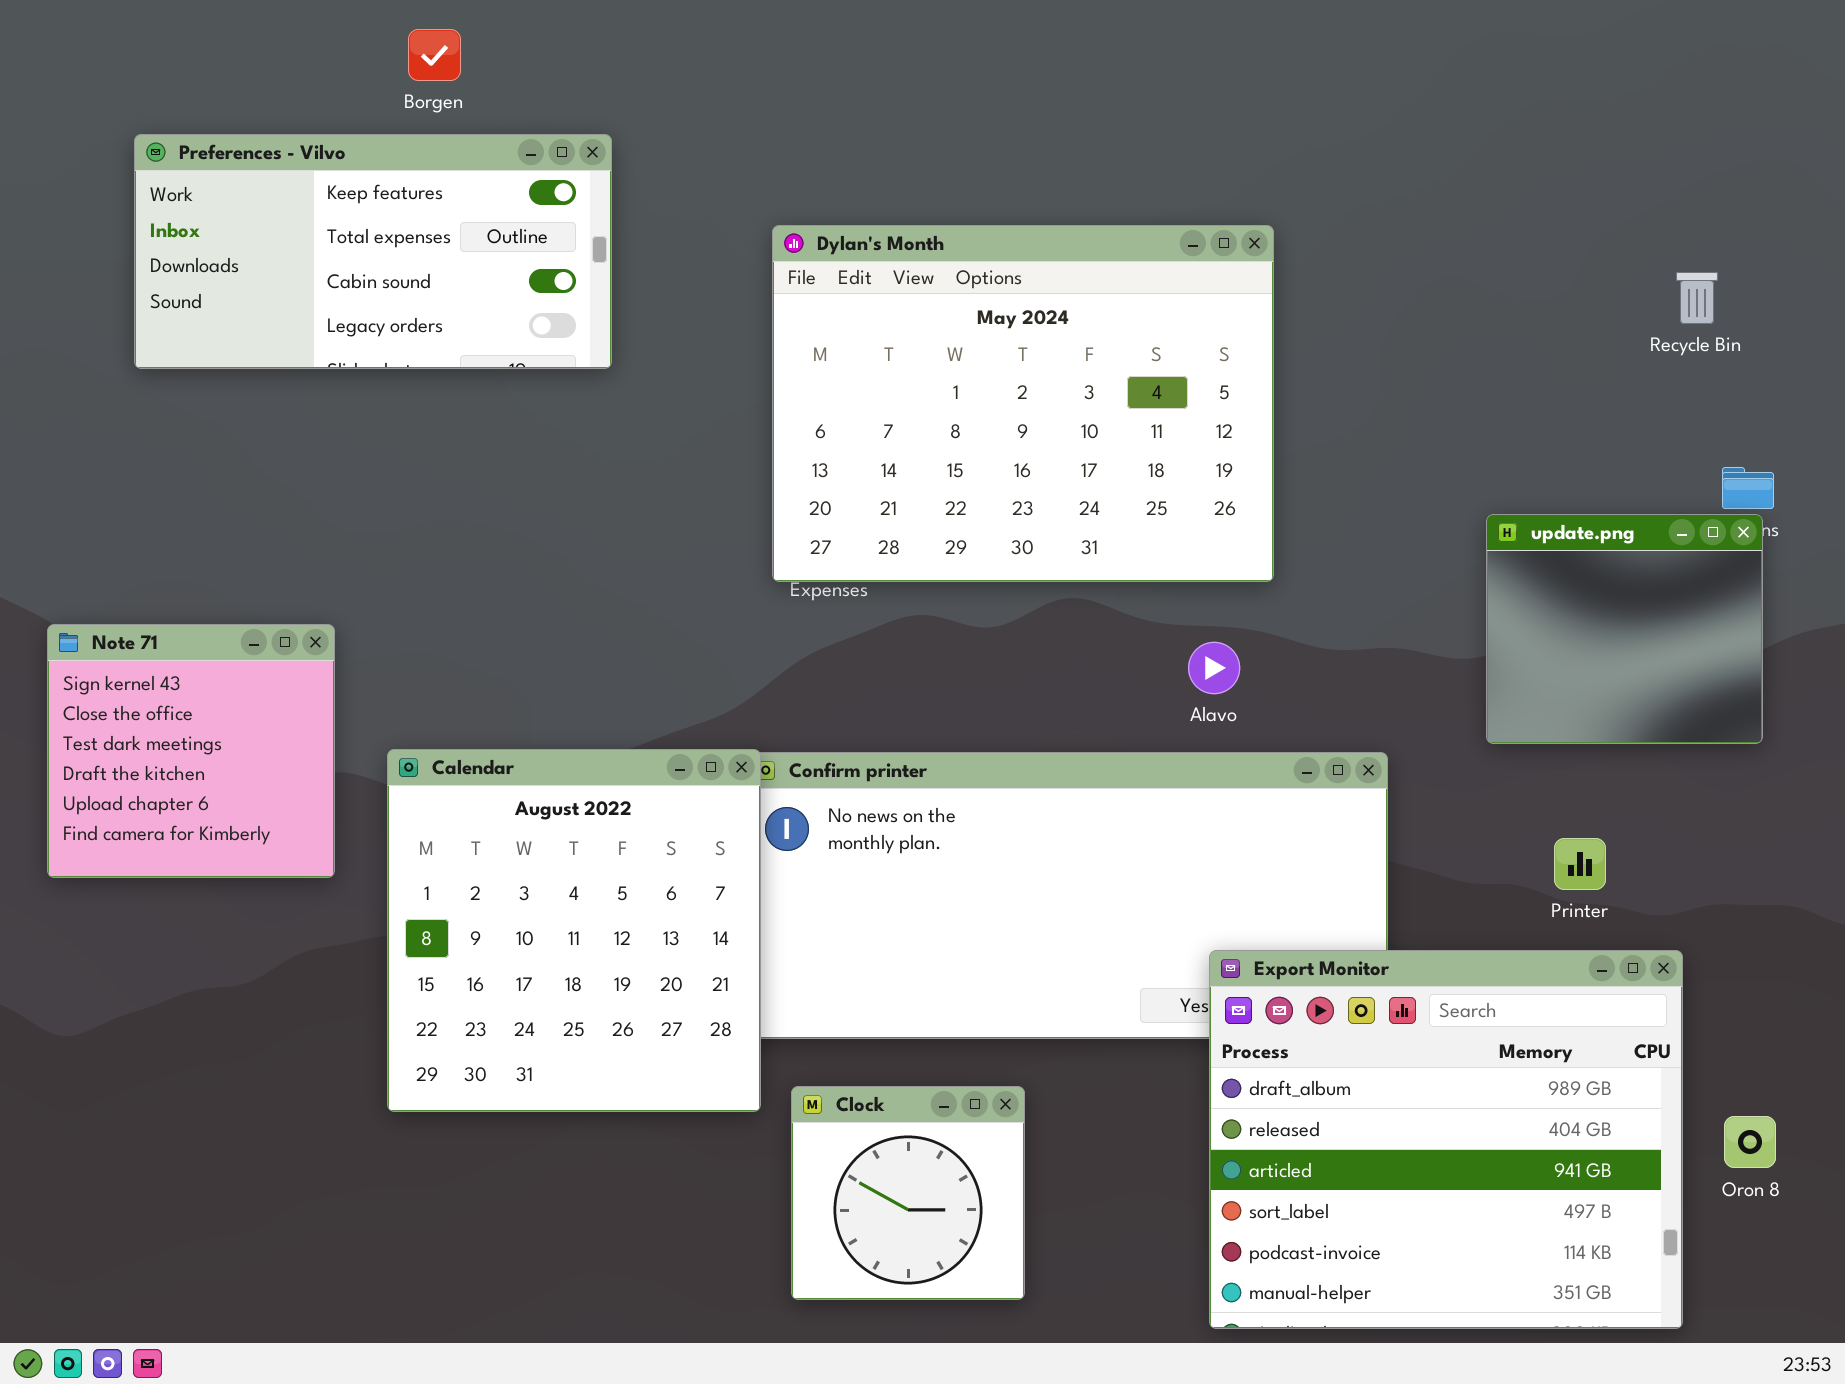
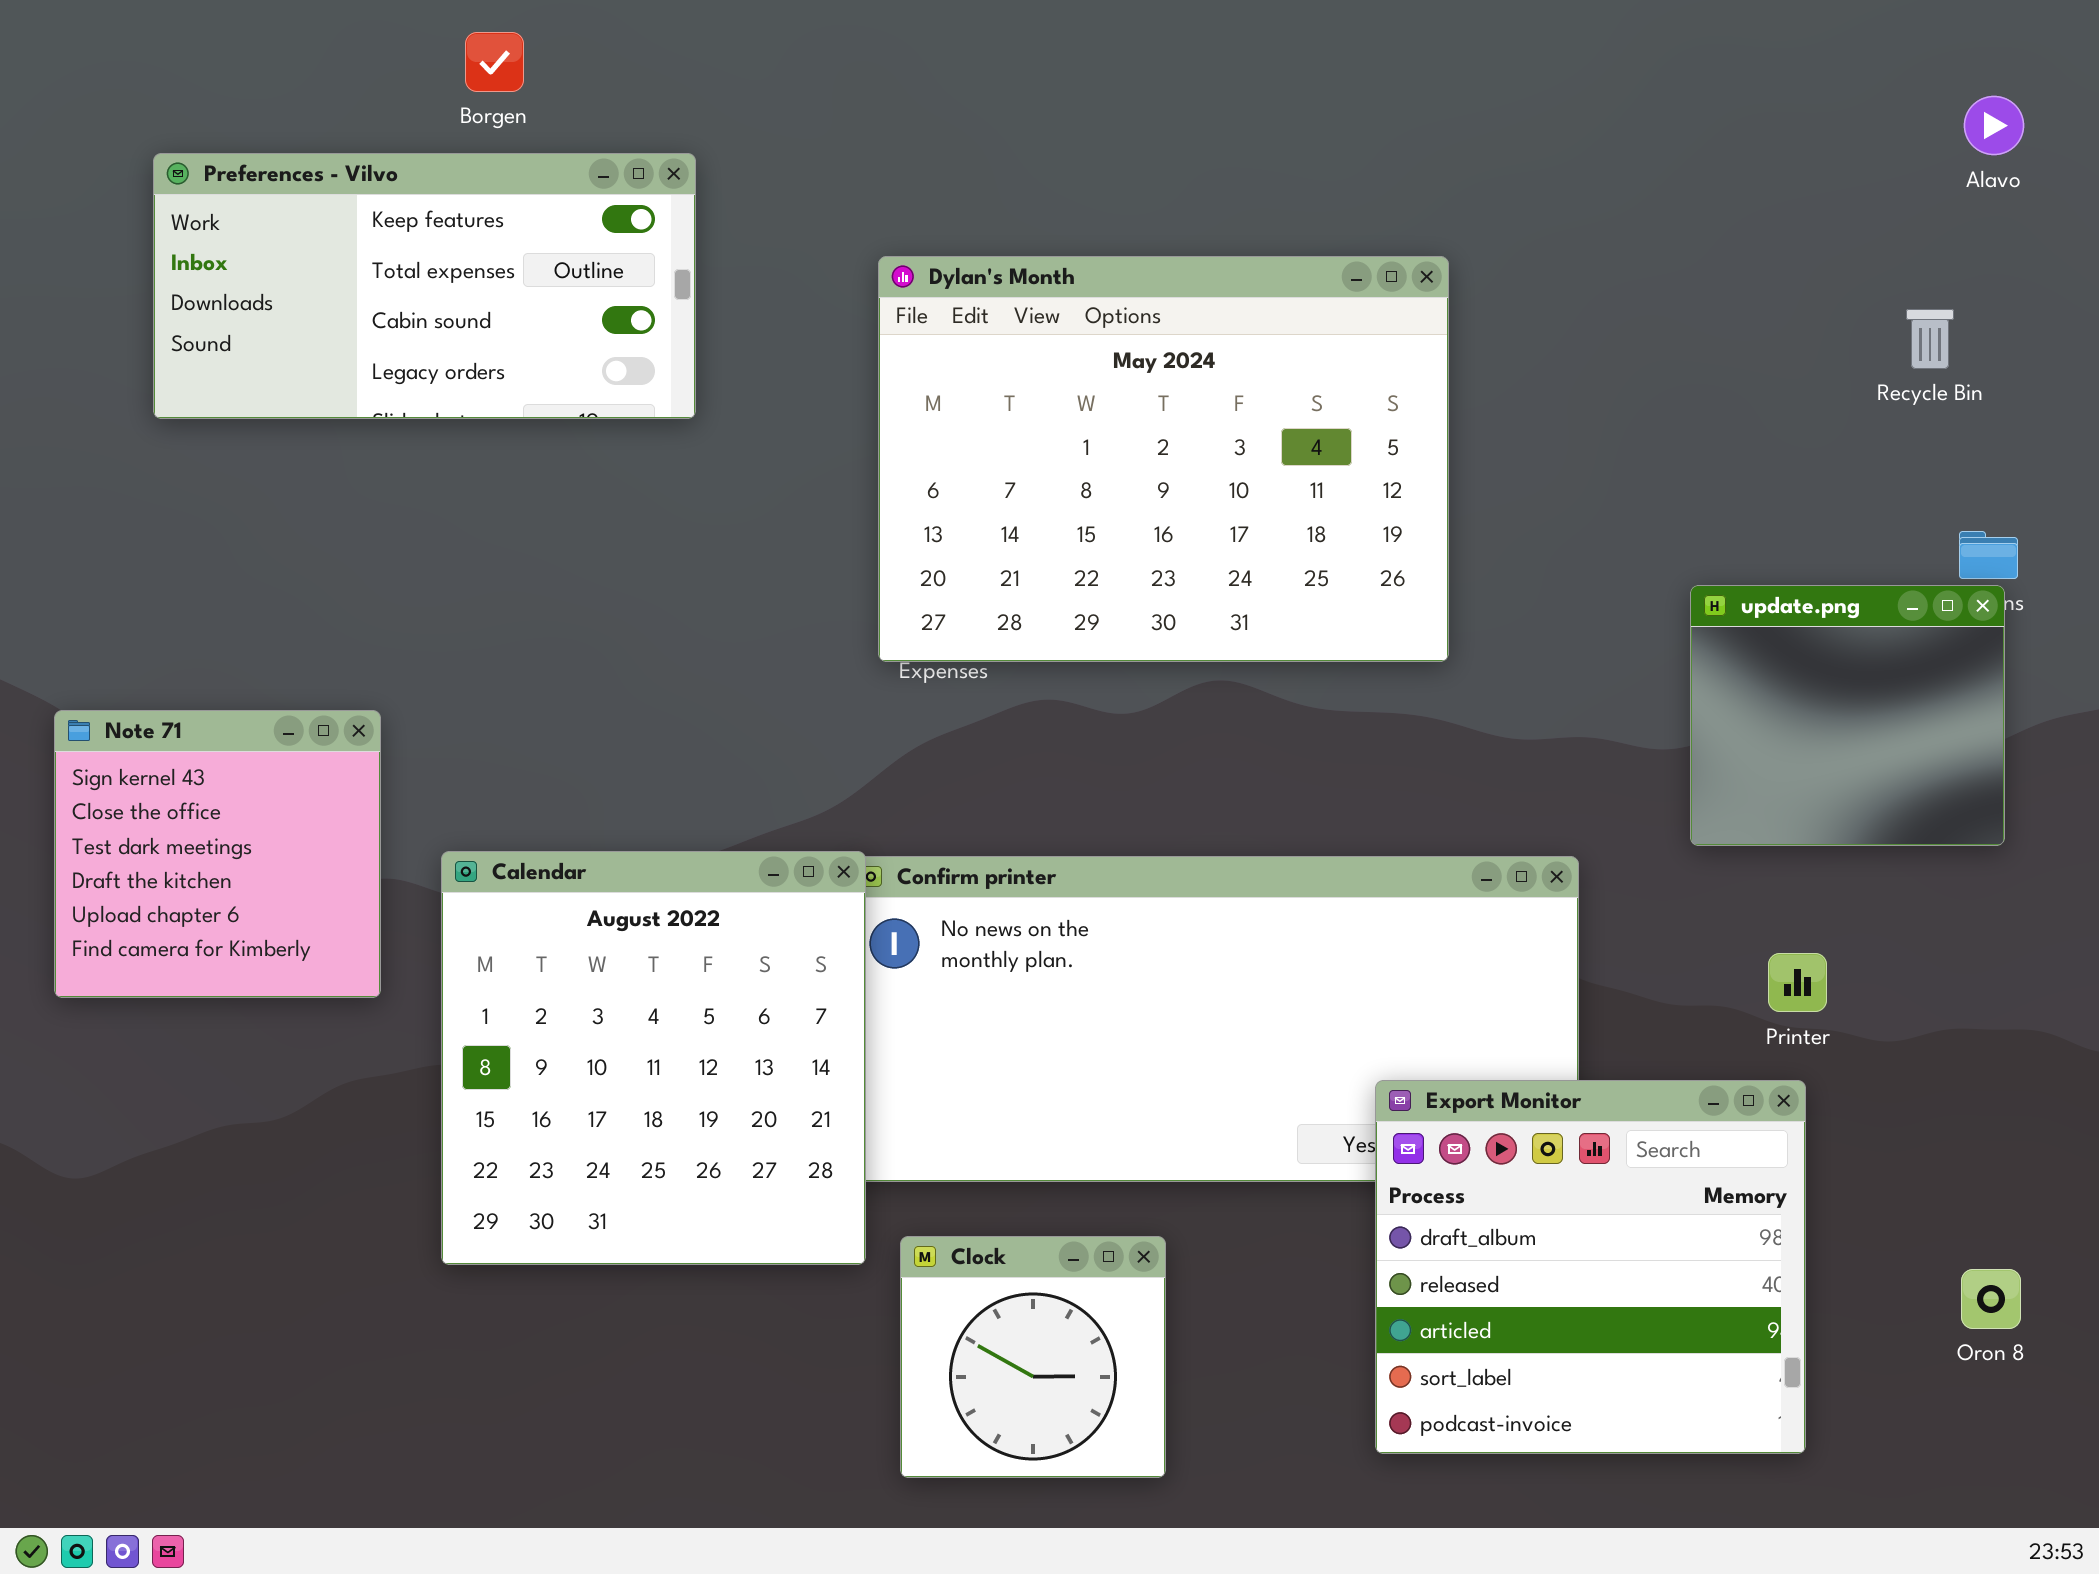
Alavo: [1188,642,1240,694] -> [1964,96,2024,155], moved
Export Monitor: [1209,950,1683,1329] -> [1375,1080,1806,1454], resized

